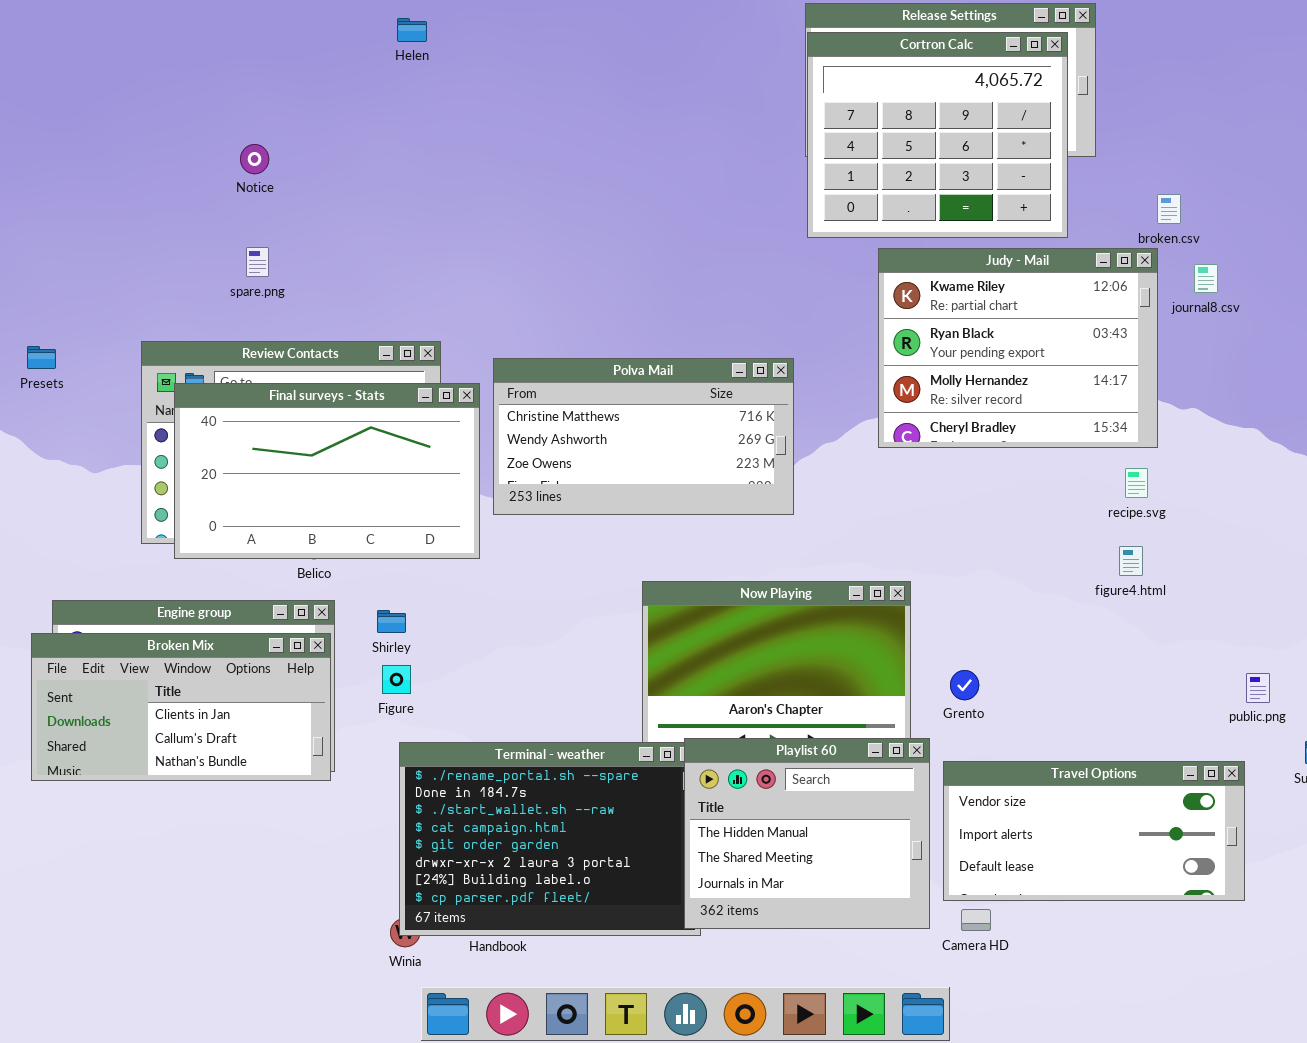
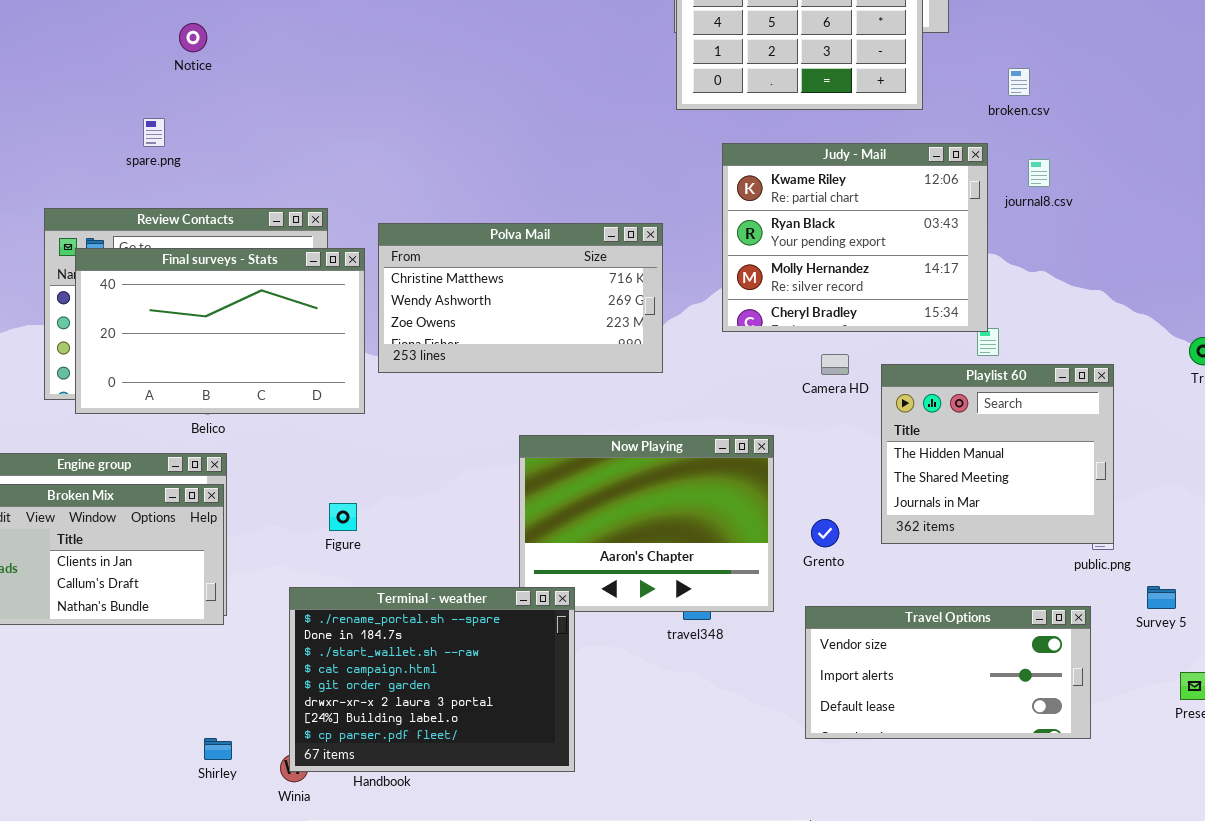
Notice: [240,144,269,174] -> [179,23,207,52], moved
Judy - Mail: [878,248,1158,448] -> [722,143,988,332], moved
journal8.csv: [1194,264,1218,293] -> [1028,159,1050,187], moved
Shirley: [377,610,406,633] -> [204,738,232,760], moved
Figure: [382,665,411,694] -> [329,503,357,531], moved
Playlist 60: [684,738,930,929] -> [881,364,1114,544], moved
Camera HD: [961,909,991,931] -> [821,354,849,375], moved

